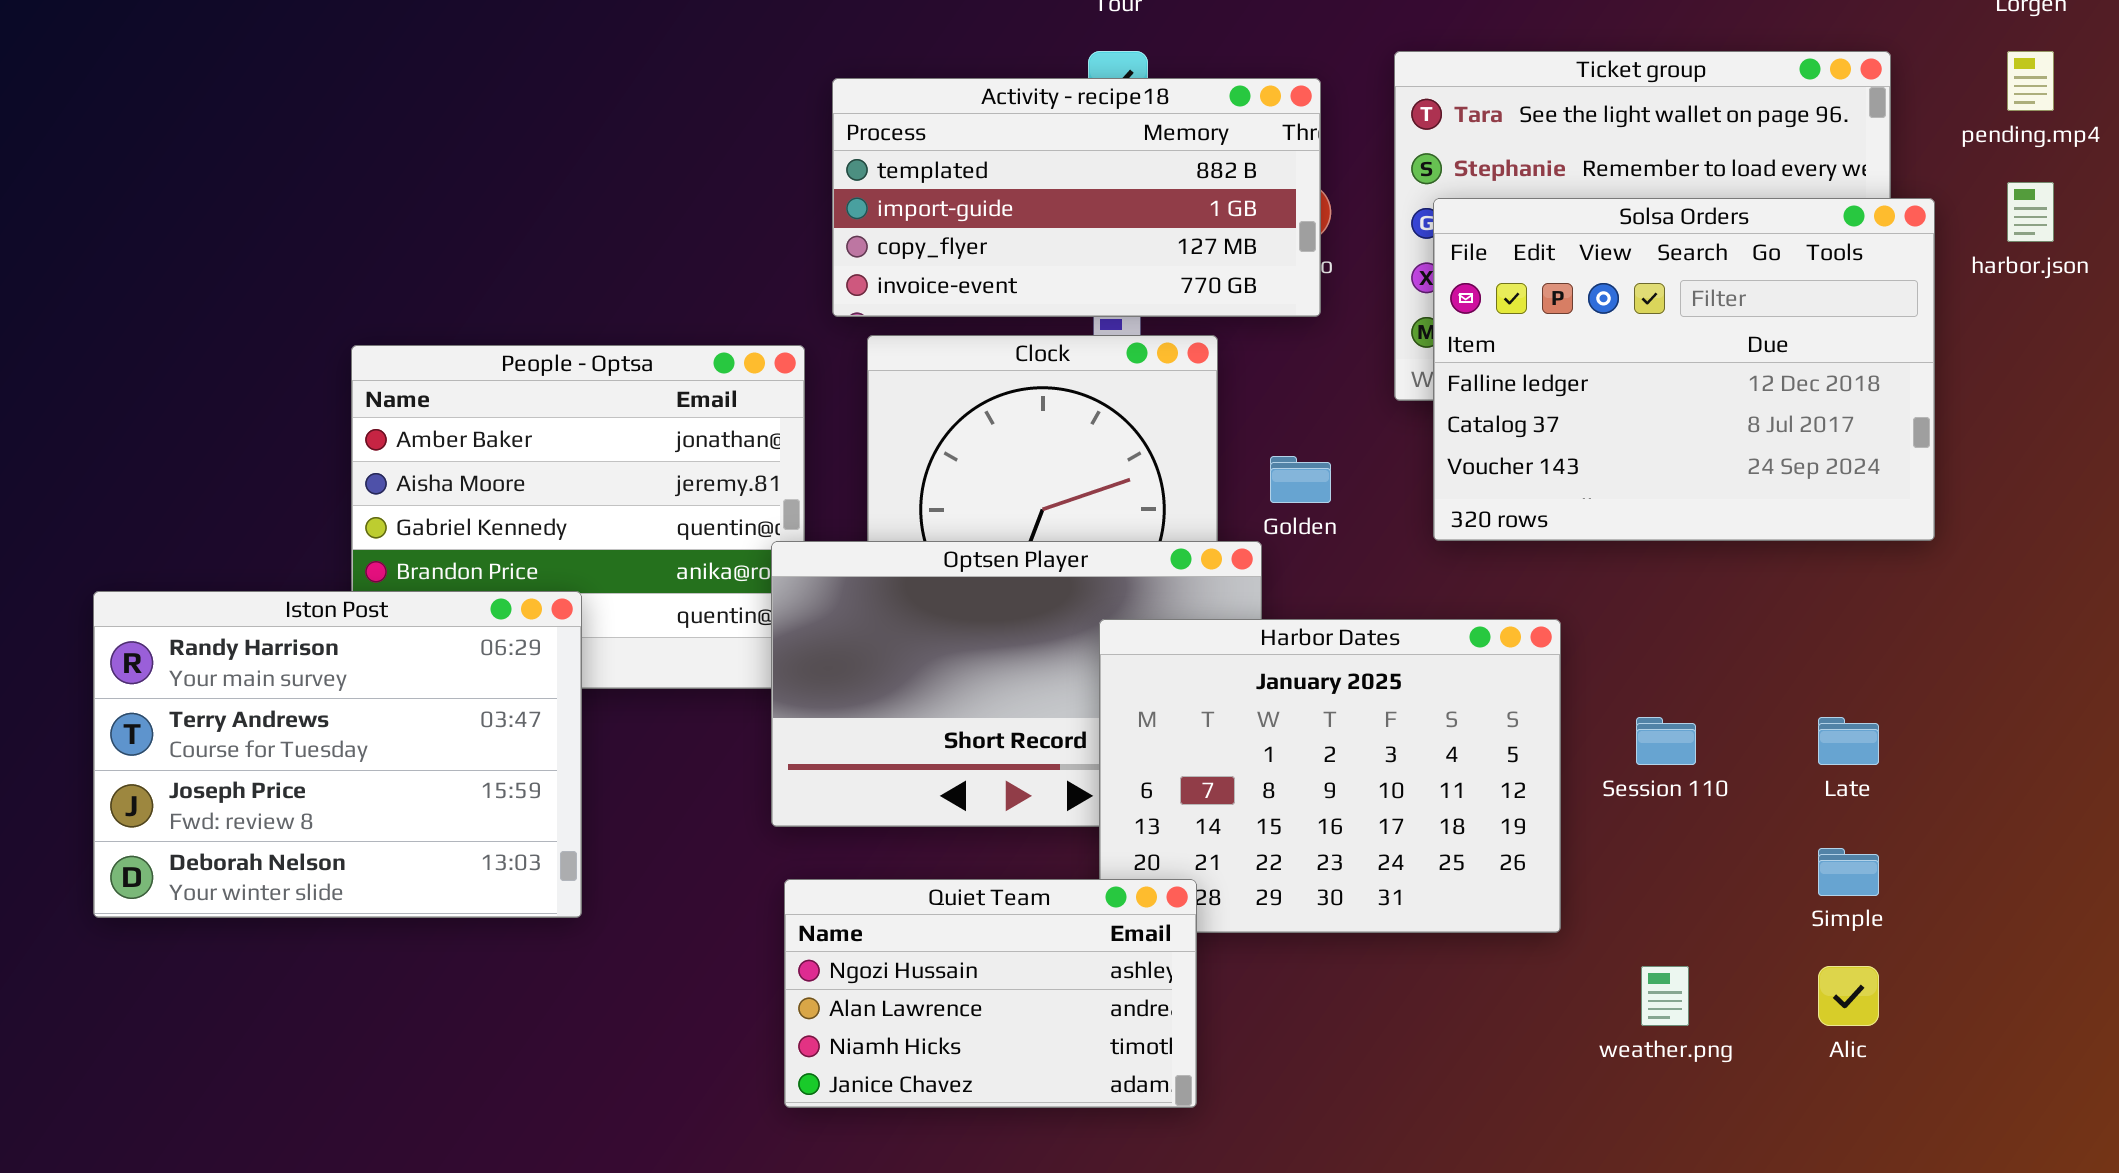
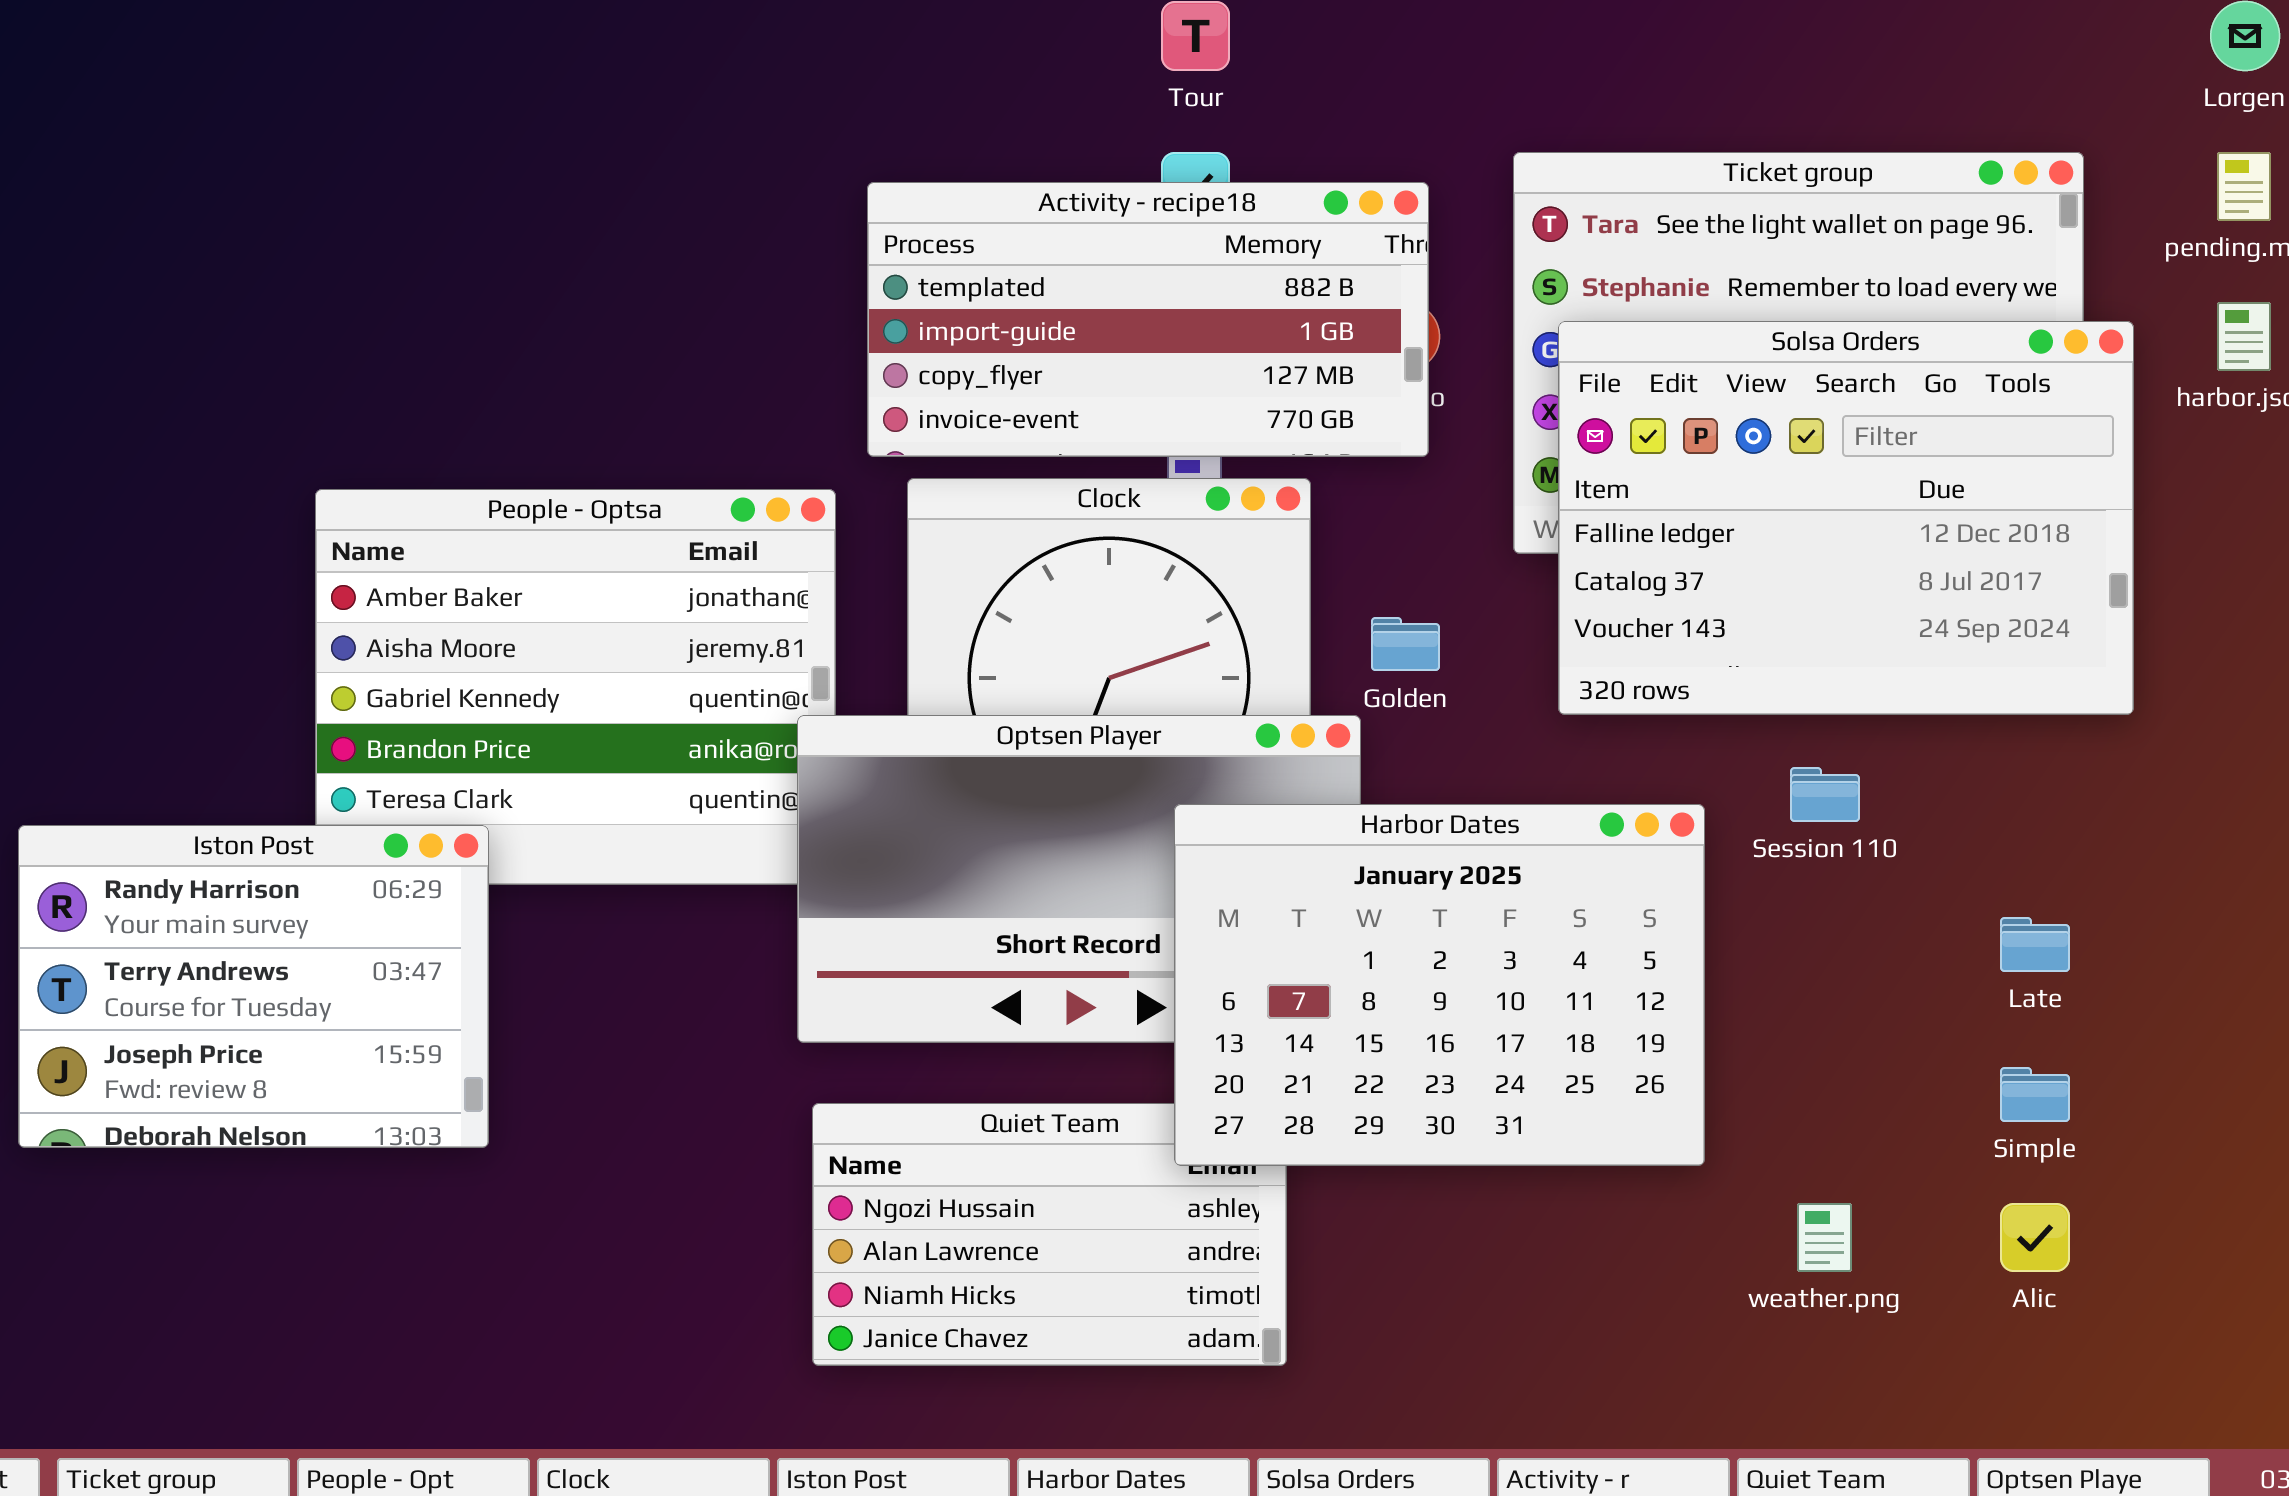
Iston Post: [93,591,582,918] -> [18,825,489,1148], resized
Harbor Dates: [1099,619,1561,933] -> [1174,804,1705,1166], raised
Session 110: [1636,717,1696,765] -> [1790,767,1860,822], moved

